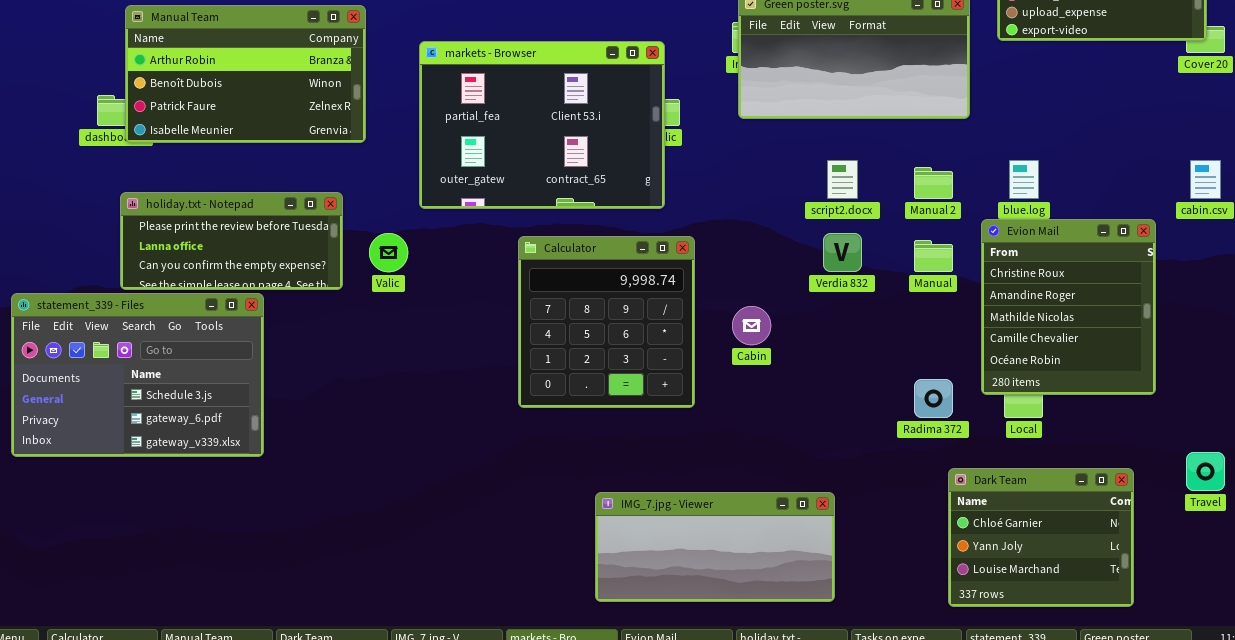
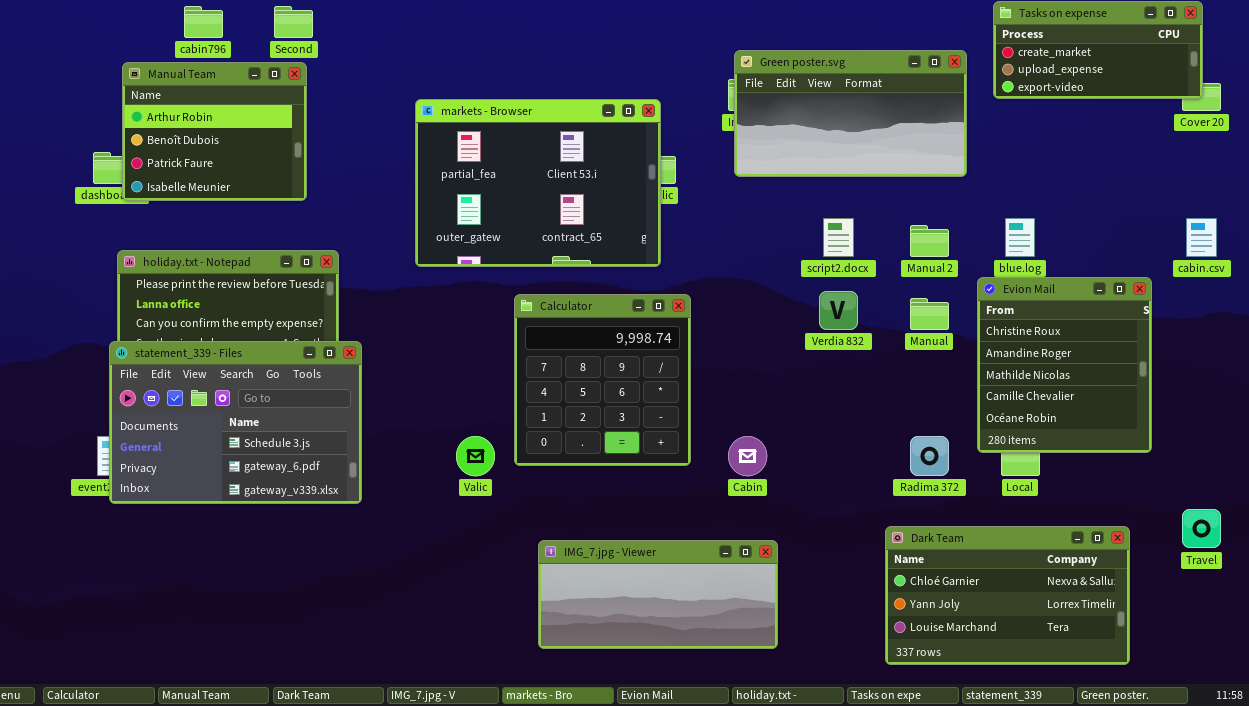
Manual Team: [125,5,366,143] -> [122,62,307,201], resized
Valic: [369,233,408,272] -> [456,436,495,476], moved
statement_339 - Files: [11,293,264,457] -> [109,341,362,504], moved
Cabin: [732,306,771,345] -> [728,436,767,476], moved
Dark Team: [948,468,1134,607] -> [885,526,1130,665], resized
IMG_7.jpg - Viewer: [595,492,835,602] -> [538,540,778,649], moved

